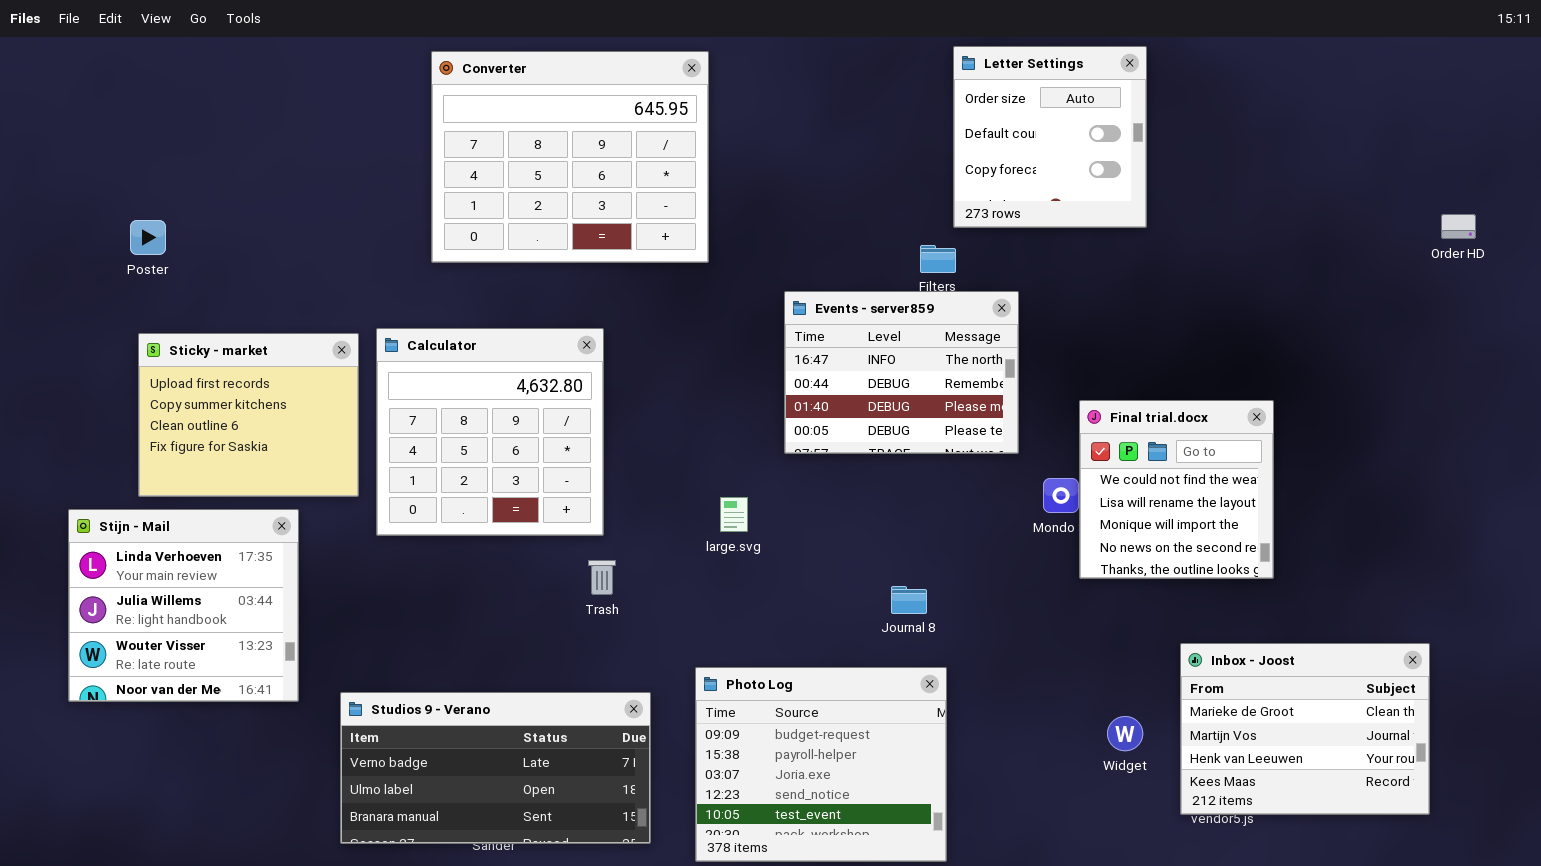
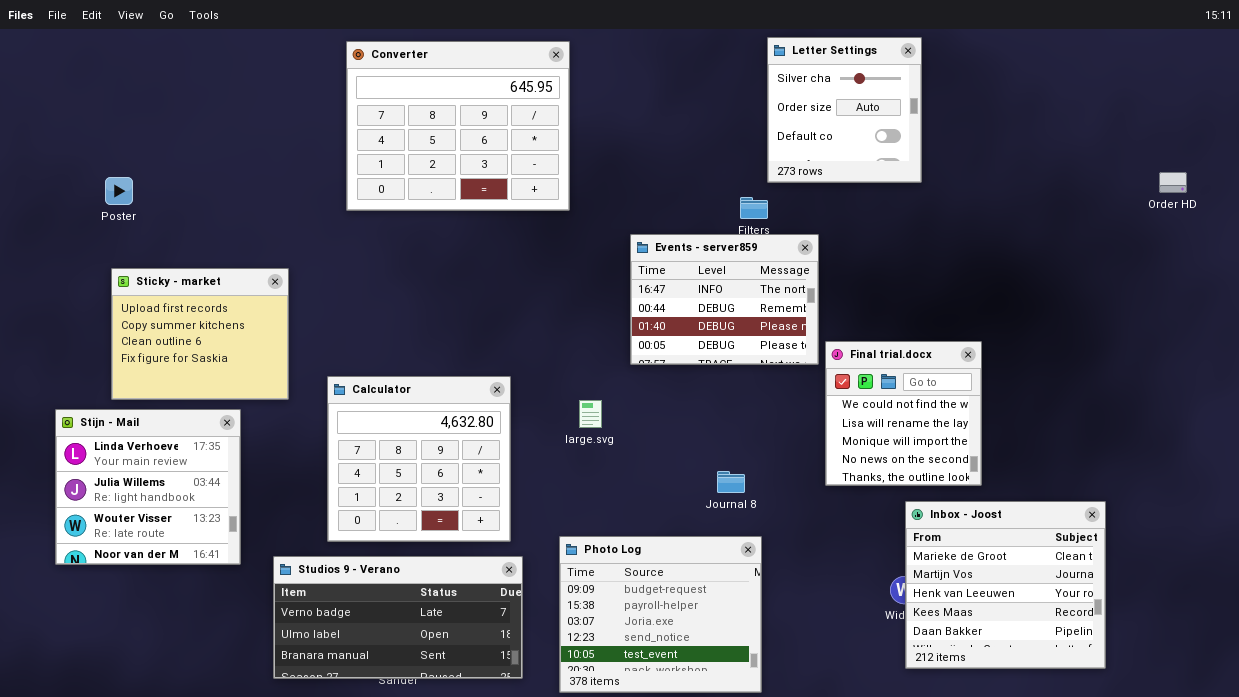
Letter Settings: [953,46,1147,228] -> [767,37,922,183], scrolled up 1 row
Calculator: [376,328,604,536] -> [327,376,511,542], moved
Final trial.docx: [1079,400,1274,579] -> [825,341,982,486], moved
Inbox - Joost: [1180,643,1430,815] -> [905,501,1106,669], moved, resized

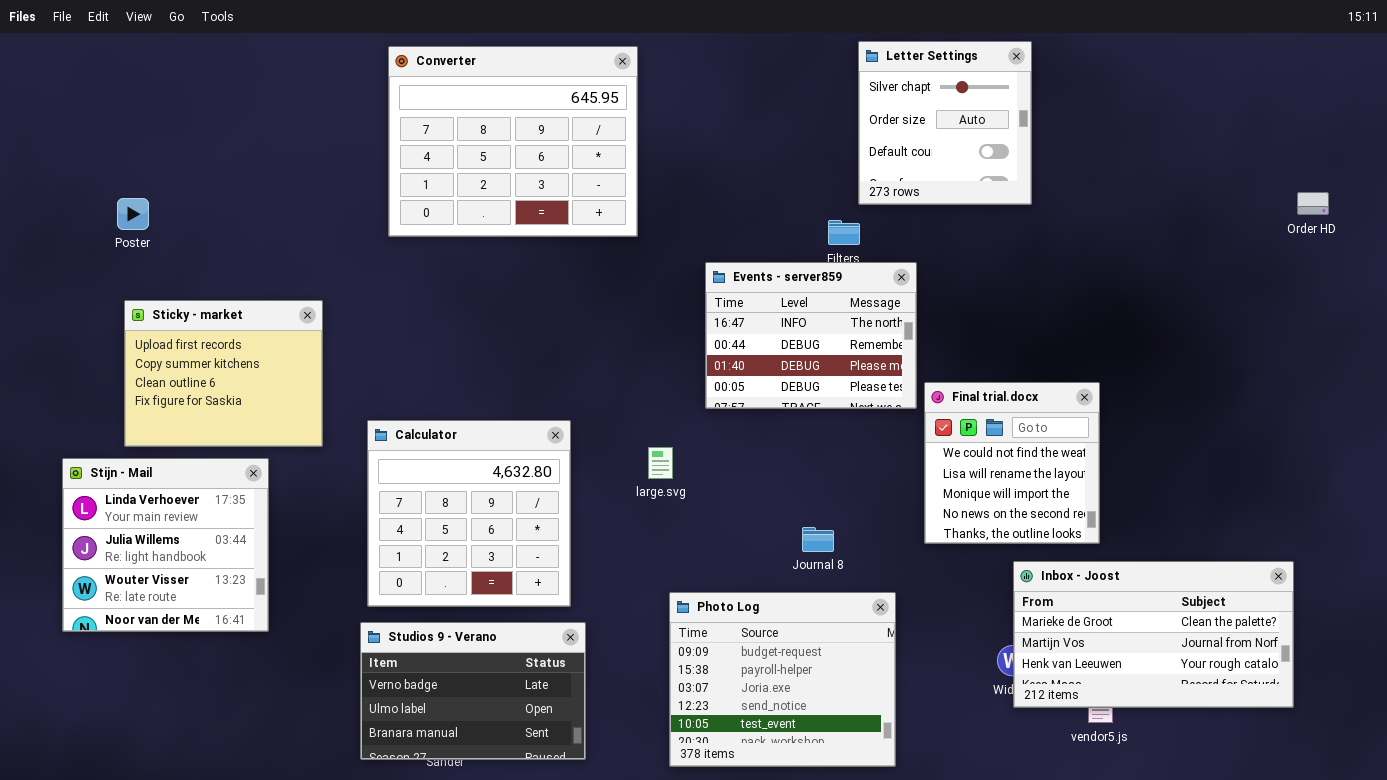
Inbox - Joost: [905,501,1106,669] -> [1013,561,1294,708], resized
Photo Log: [559,536,762,693] -> [669,592,896,767], moved
Studios 9 - Verano: [273,556,523,679] -> [360,622,586,760], resized

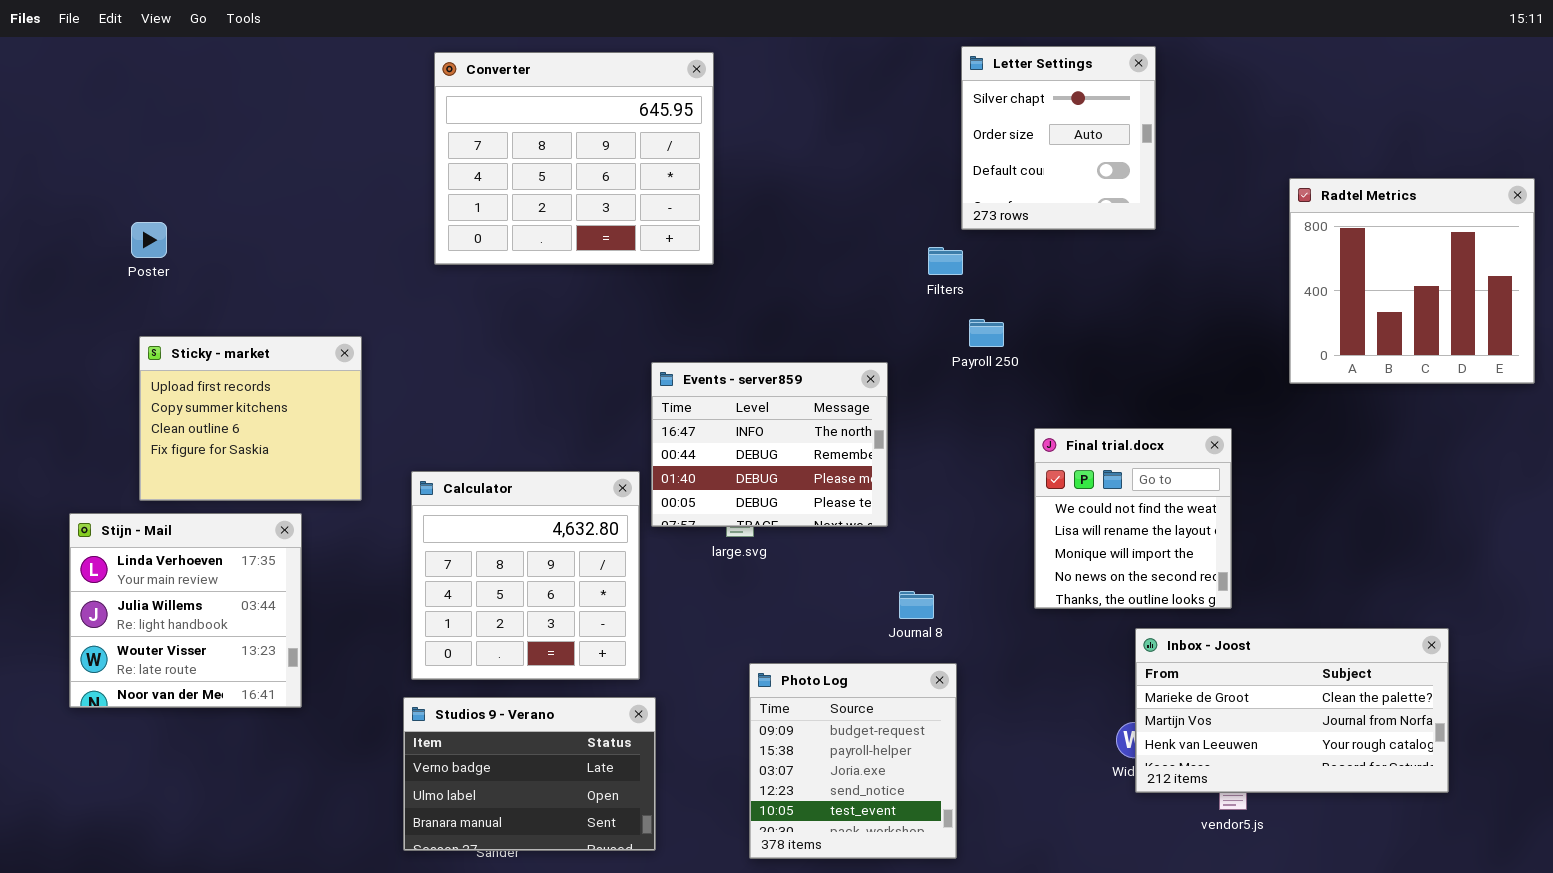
Radtel Metrics: none -> [1289,178,1535,384], opened
Events - server859: [705,262,917,409] -> [651,362,888,527], moved
Photo Log: [669,592,896,767] -> [749,663,957,859], resized

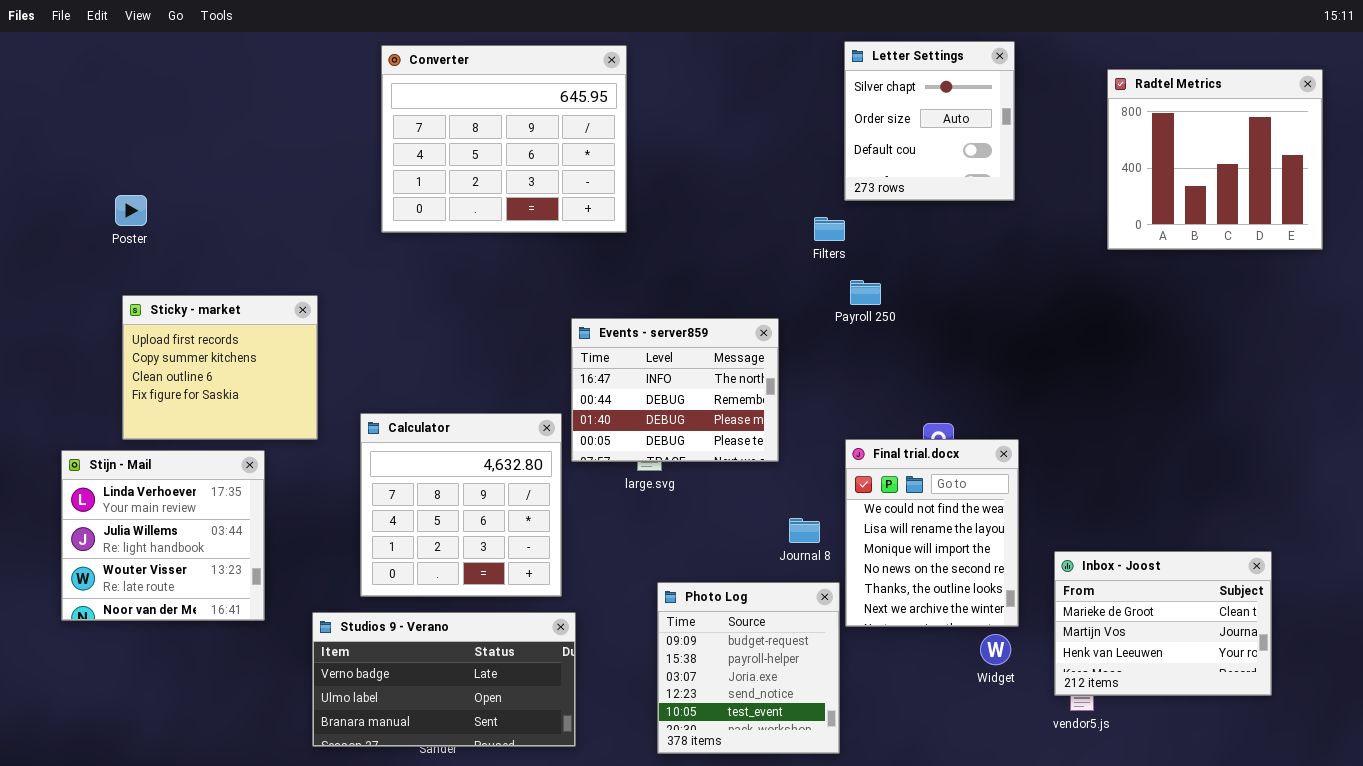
Radtel Metrics: [1289,178,1535,384] -> [1107,69,1323,250], moved
Final trial.docx: [1034,428,1232,609] -> [845,439,1019,627], moved, resized
Inbox - Joost: [1135,628,1449,793] -> [1054,551,1272,696], resized
Studios 9 - Verano: [403,697,656,851] -> [312,612,576,747], resized

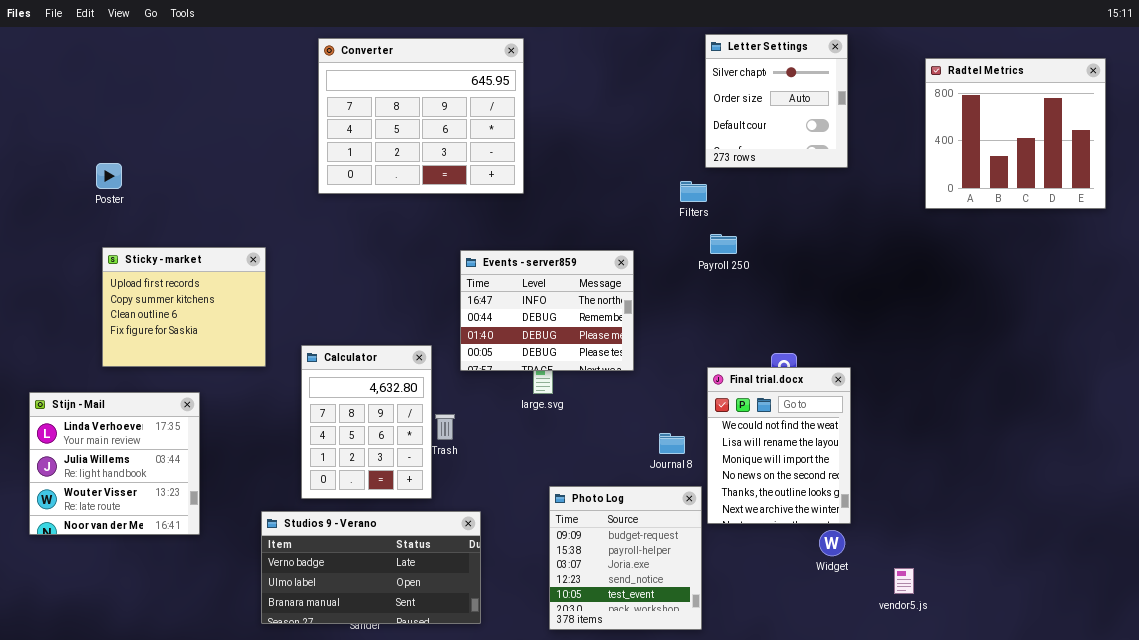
Events - server859: [571,318,779,462] -> [460,250,634,371], moved
Calculator: [360,413,562,597] -> [301,345,432,499], resized
Stijn - Mail: [61,450,265,621] -> [29,392,200,535], moved
Inbox - Joost: [1054,551,1272,696] -> none, closed

